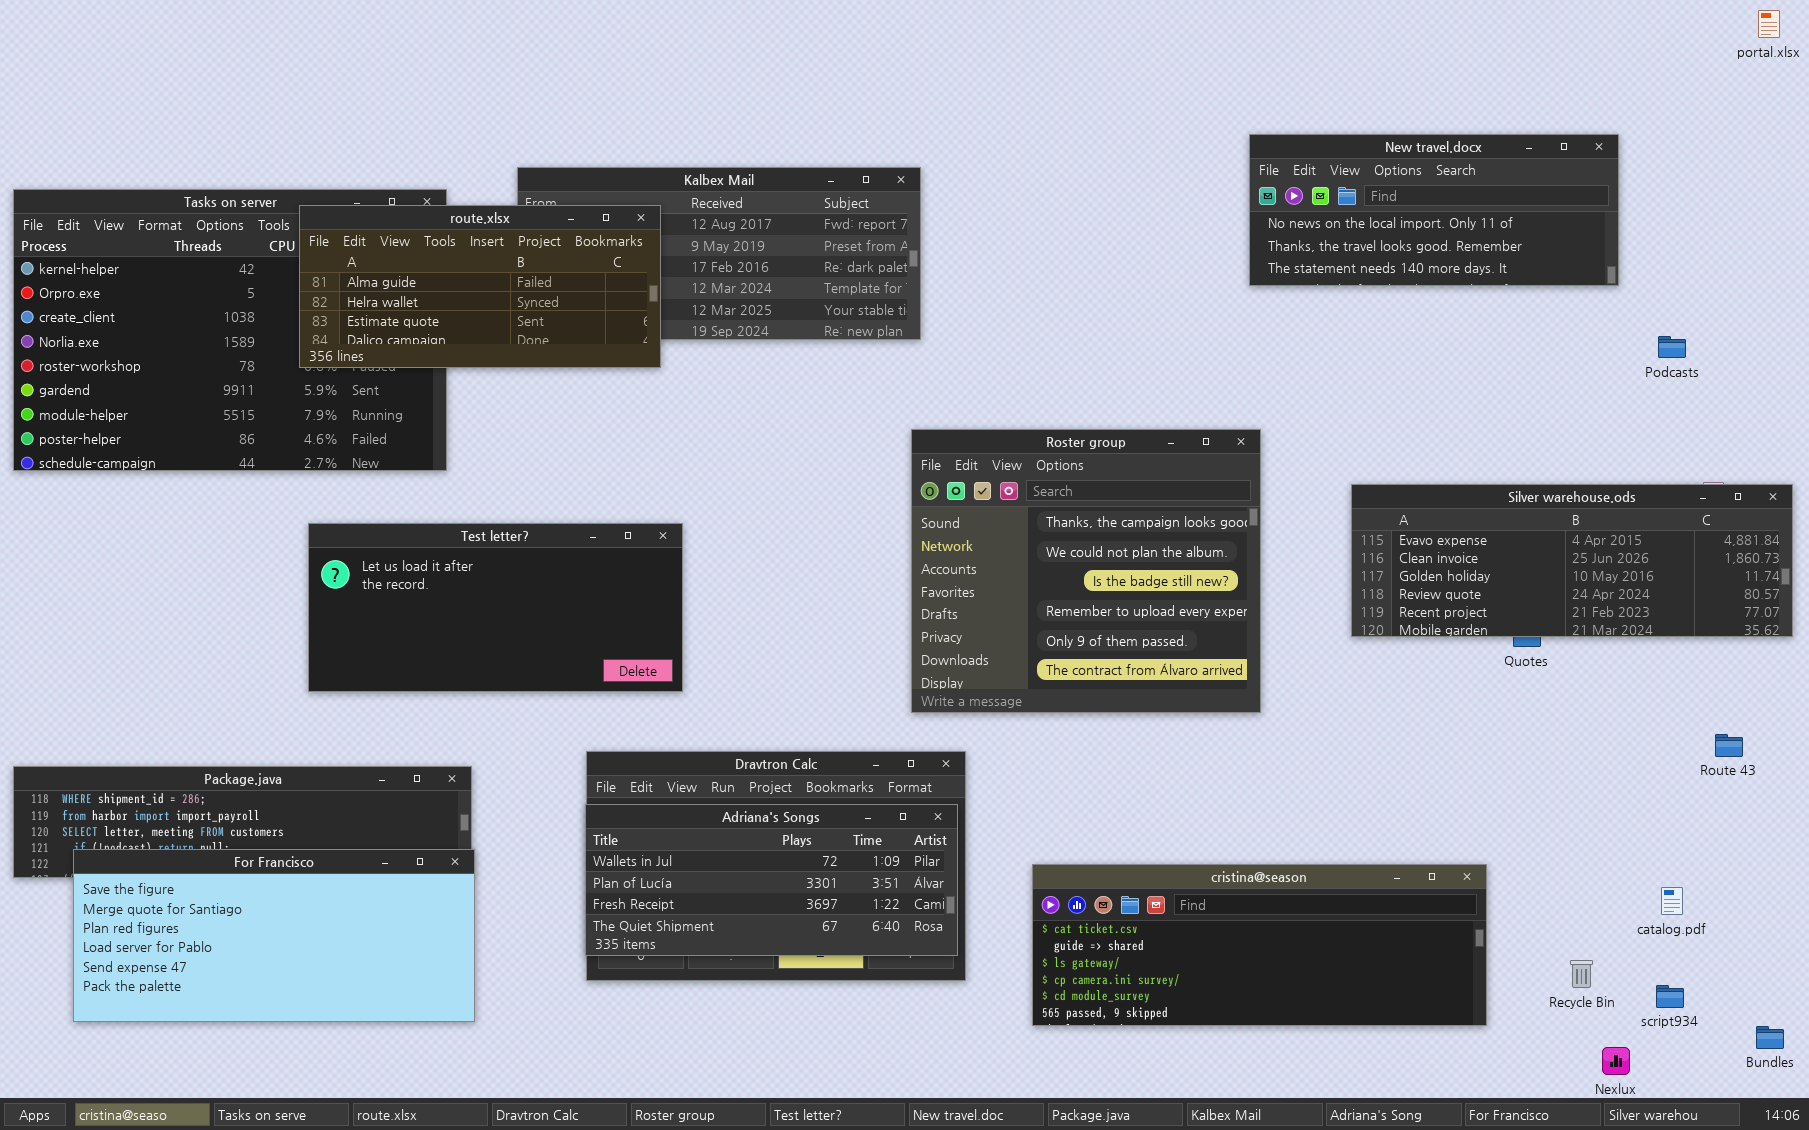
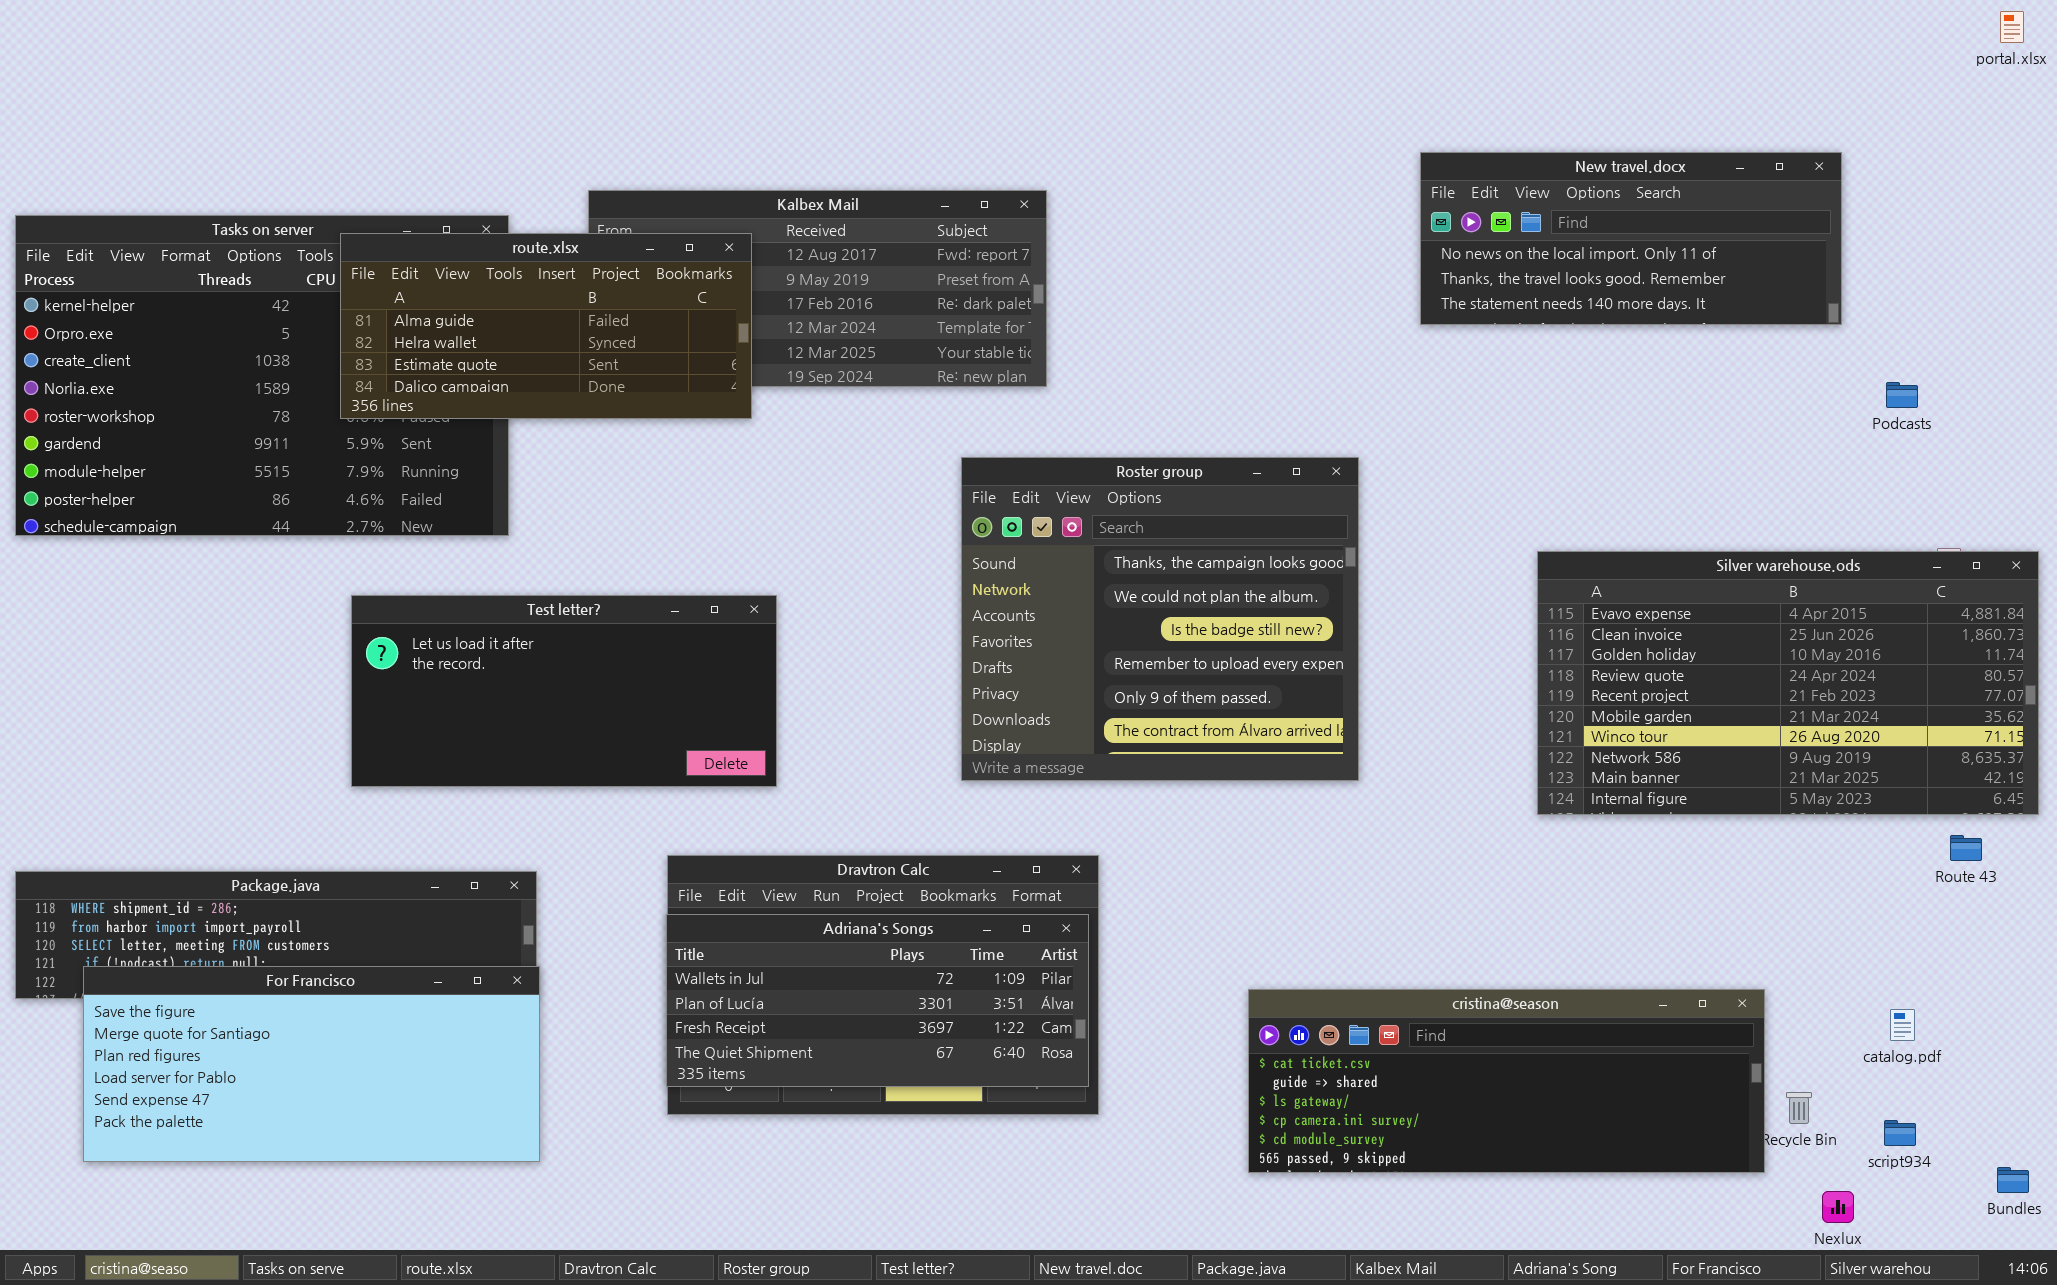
Roster group: [911,429,1261,713] -> [961,457,1359,781], moved
Silver warehouse.ods: [1351,484,1793,637] -> [1537,551,2039,815], resized
cristina@season: [1032,864,1487,1026] -> [1248,989,1765,1173], moved

